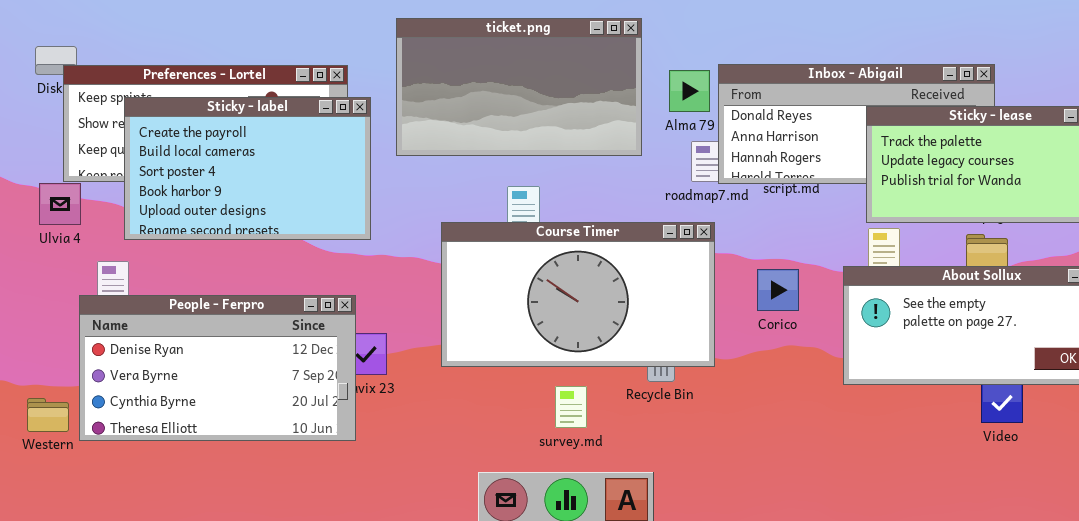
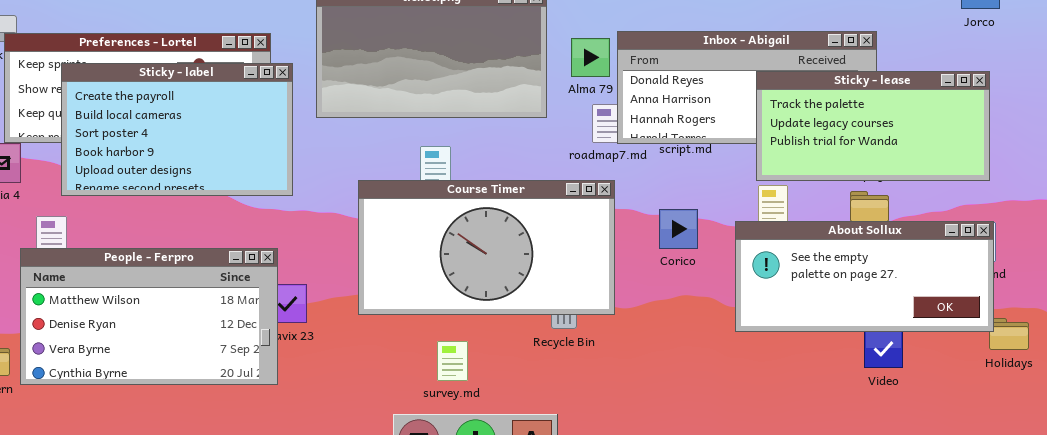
Corico: [757,269,799,311] -> [659,209,698,249], moved
People - Ferpro: [79,295,356,441] -> [20,248,278,385], scrolled up 1 row
survey.md: [555,386,587,428] -> [437,341,468,381], moved

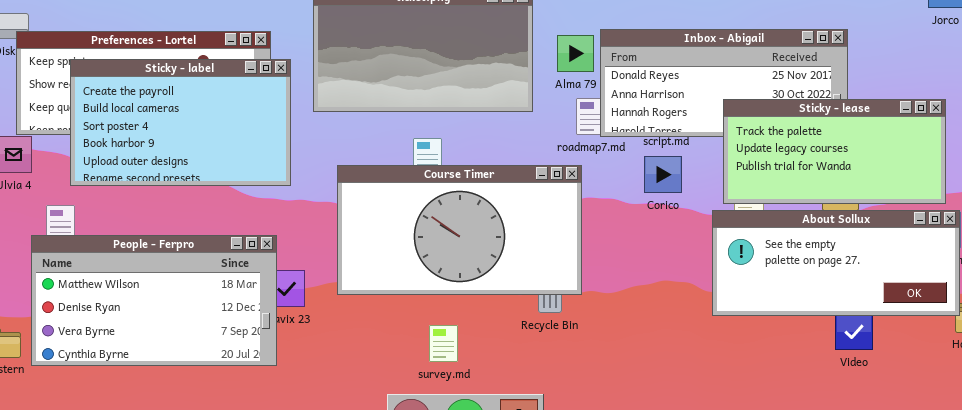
Sticky - lease: [756,71,990,181] -> [723,99,946,204], moved
Course Timer: [358,180,615,315] -> [337,165,582,295], moved
Corico: [659,209,698,249] -> [644,156,682,193], moved

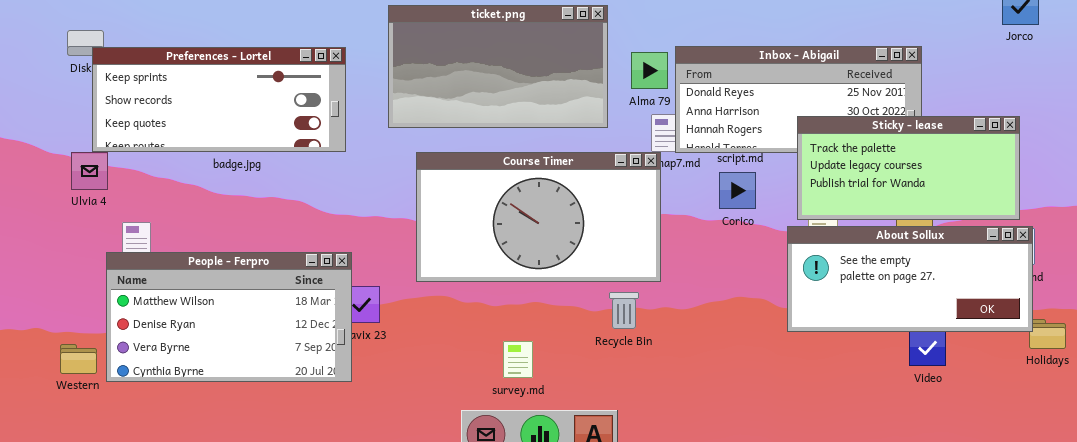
Sticky - label: [70,59,291,186] -> none, closed
Course Timer: [337,165,582,295] -> [416,152,661,282], moved

